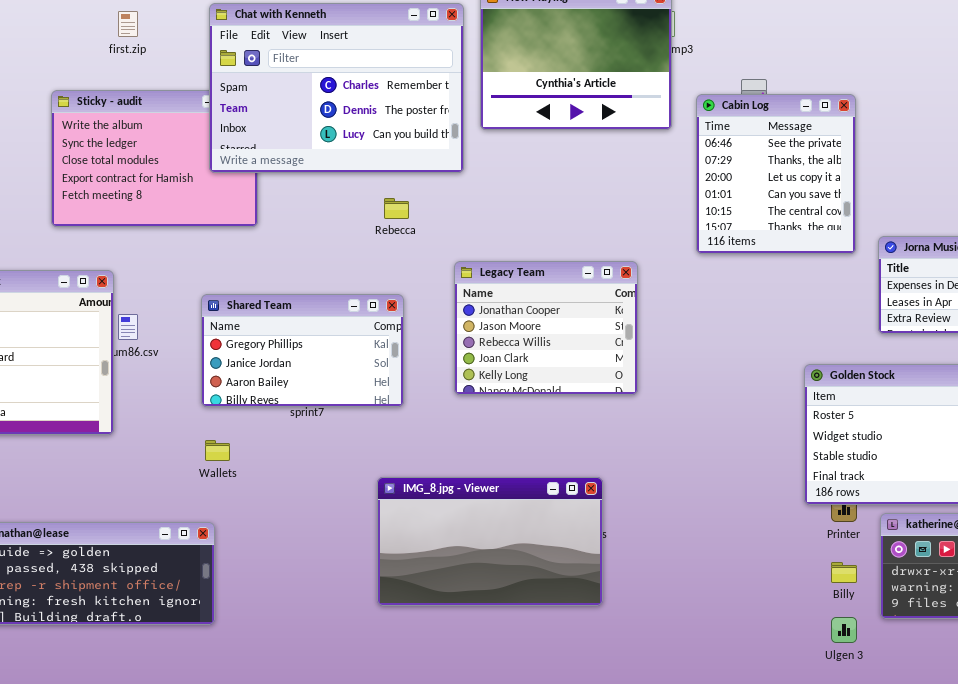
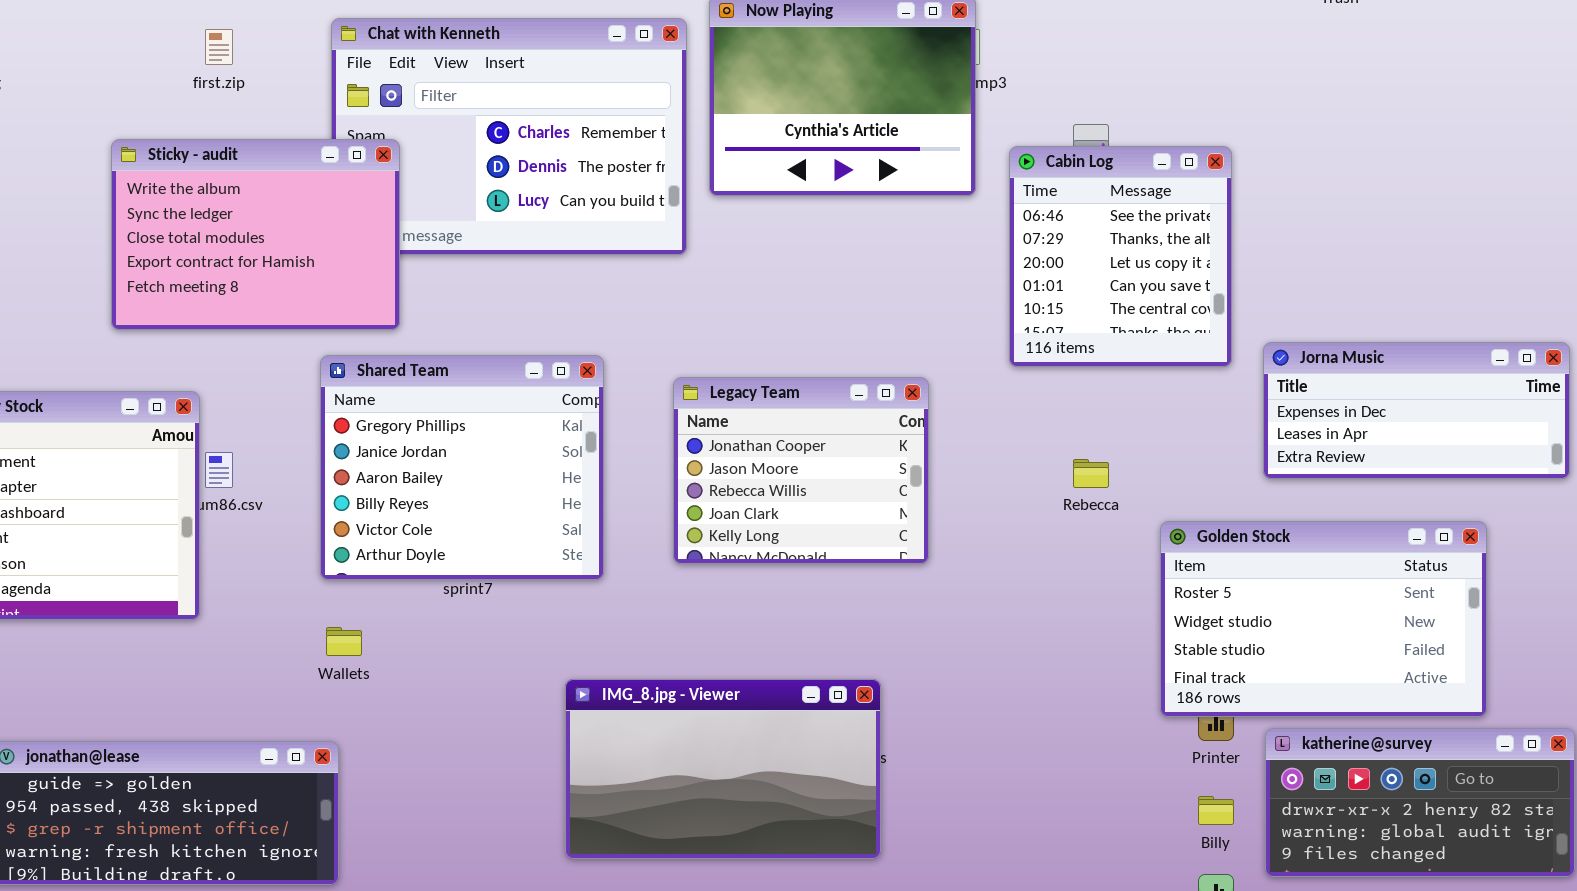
Sticky - audit: [51,90,258,227] -> [111,139,400,330], raised
Rebecca: [384,198,409,219] -> [1073,459,1109,488], moved
Shared Team: [201,294,404,407] -> [320,355,604,580], resized

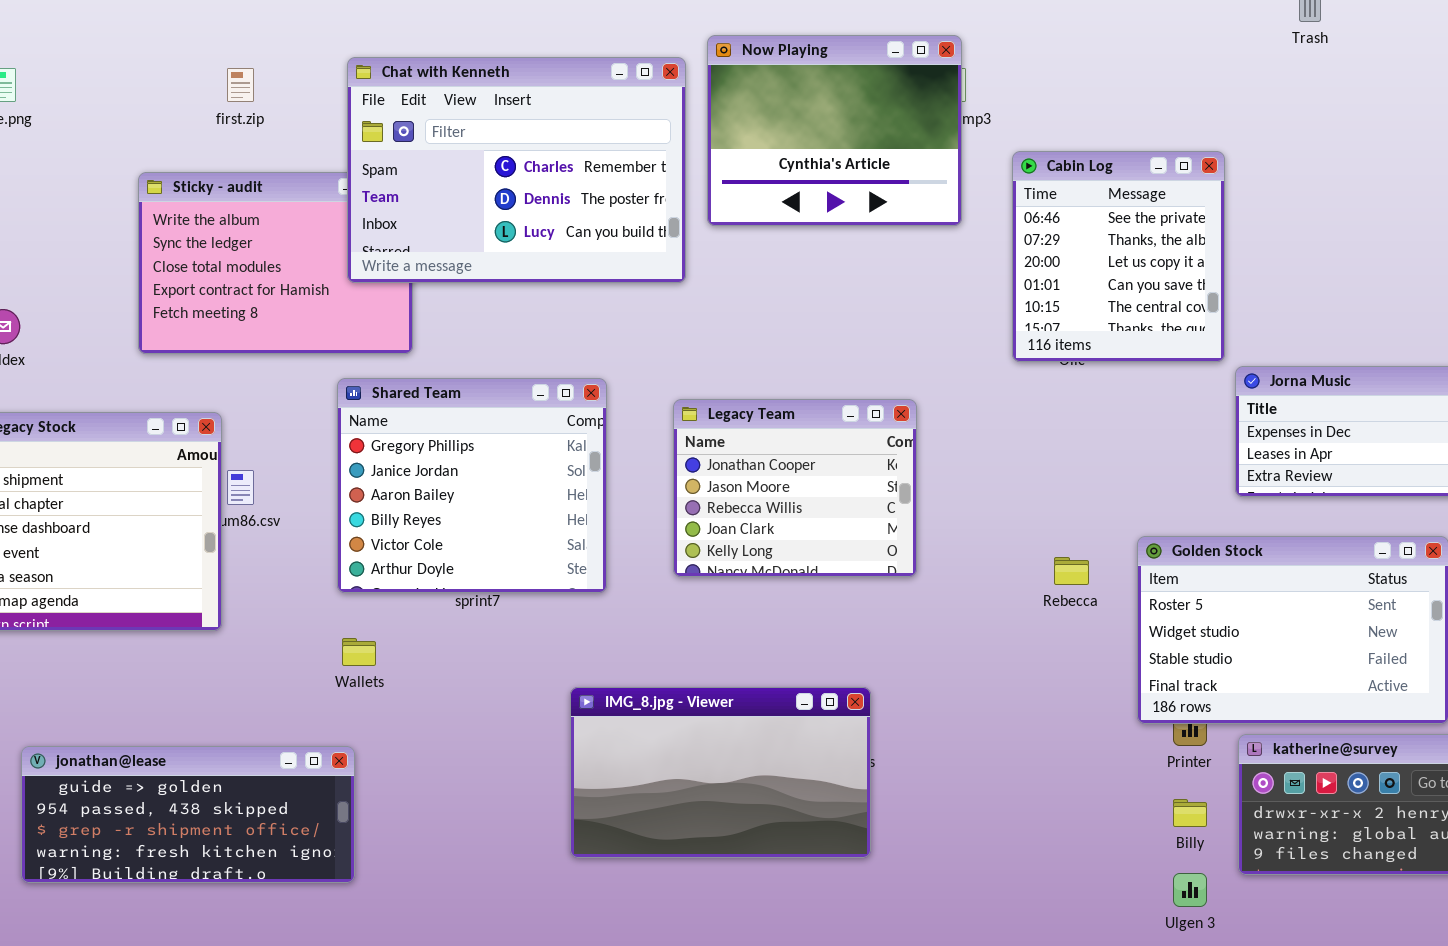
Chat with Kenneth: [331,18,687,255] -> [347,57,686,283], raised
Cabin Log: [1009,146,1232,367] -> [1012,151,1225,362], moved
Rebecca: [1073,459,1109,488] -> [1054,557,1089,585], moved

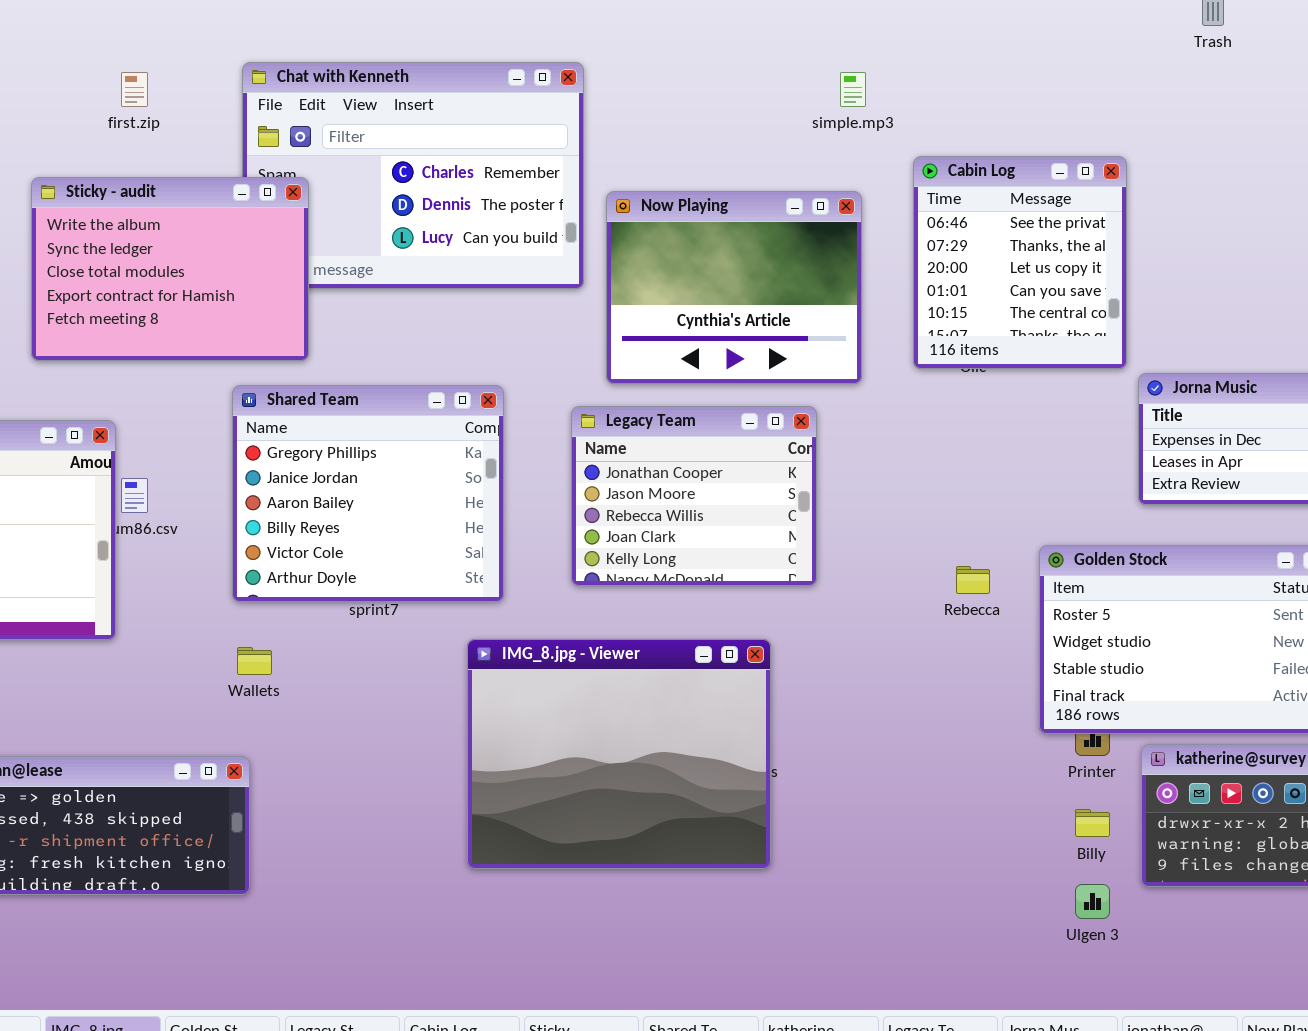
Now Playing: [707,35,962,226] -> [606,191,862,384], moved
Sticky - audit: [138,172,413,354] -> [31,177,309,361], raised
IMG_8.jpg - Viewer: [570,687,871,858] -> [467,639,771,869], resized

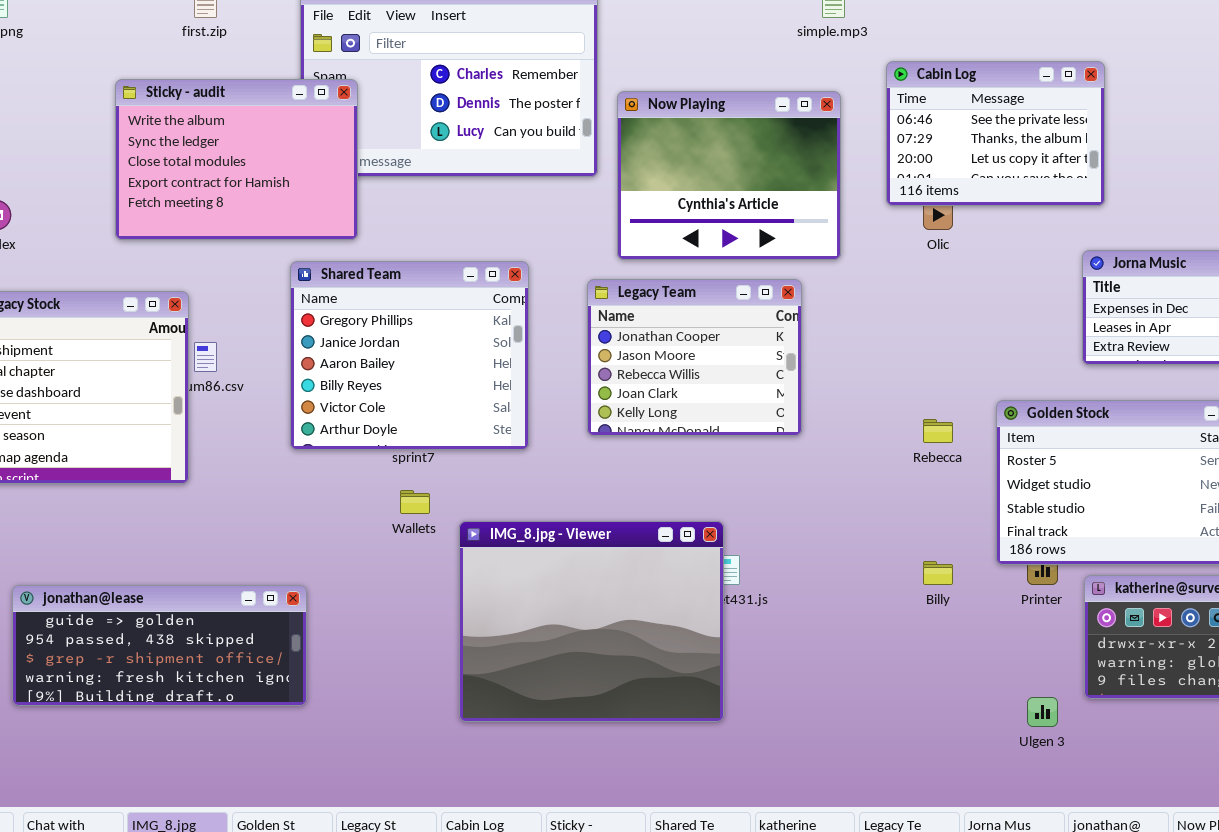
Cabin Log: [913,156,1127,369] -> [886,61,1105,206], resized
IMG_8.jpg - Viewer: [467,639,771,869] -> [459,521,724,722], moved
Wallets: [237,647,272,675] -> [400,490,430,514], moved
Billy: [1075,809,1110,837] -> [923,561,953,585], moved

